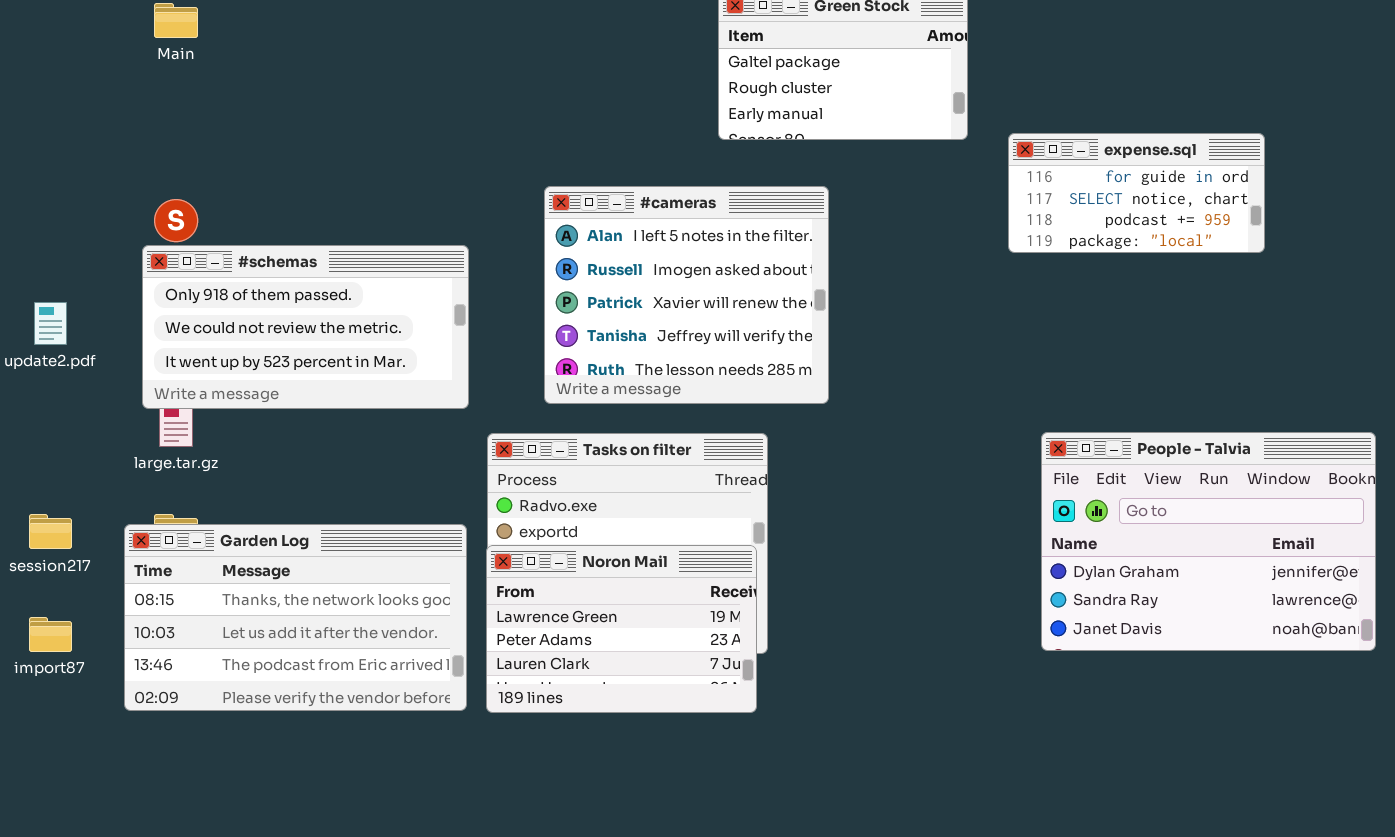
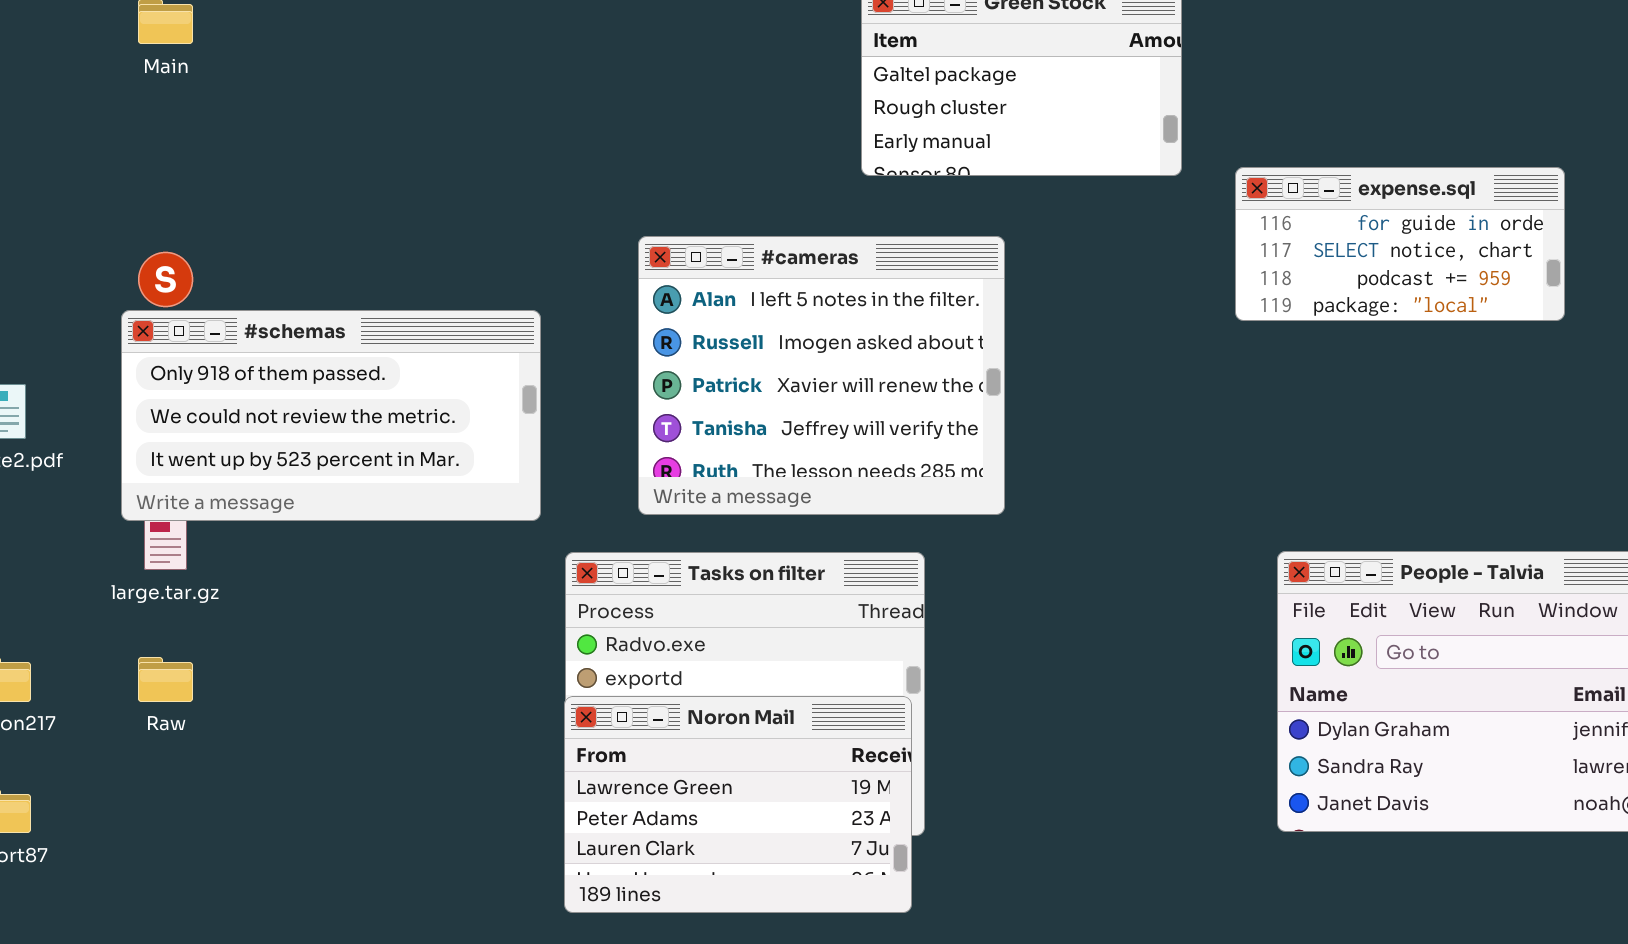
Garden Log: [124,524,467,711] -> none, closed

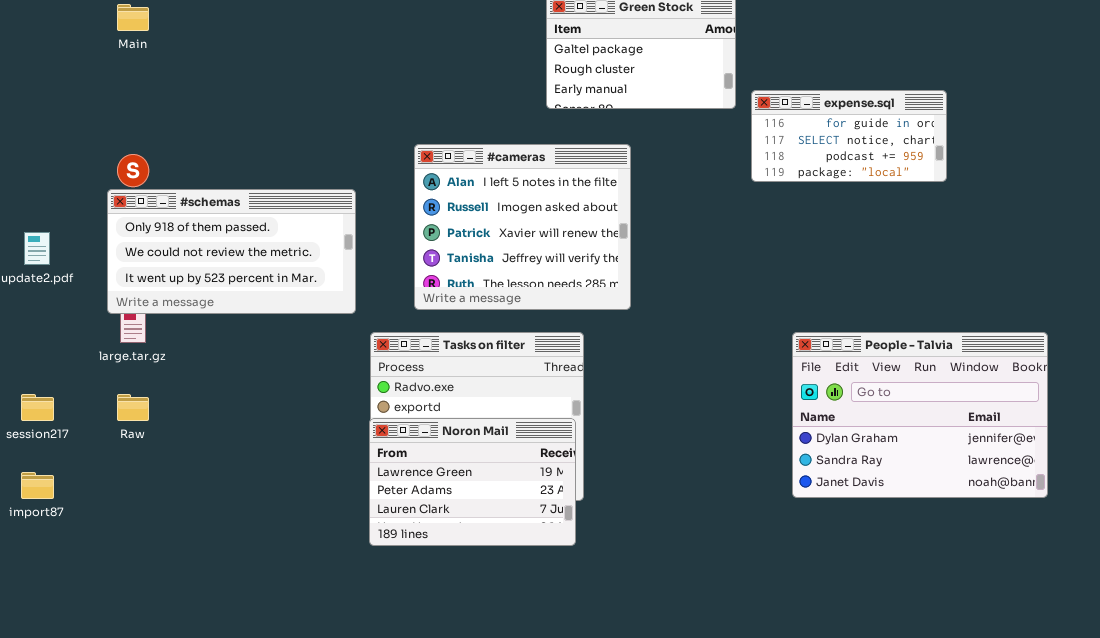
expense.sql: [1235,167,1565,321] -> [751,90,947,182], moved

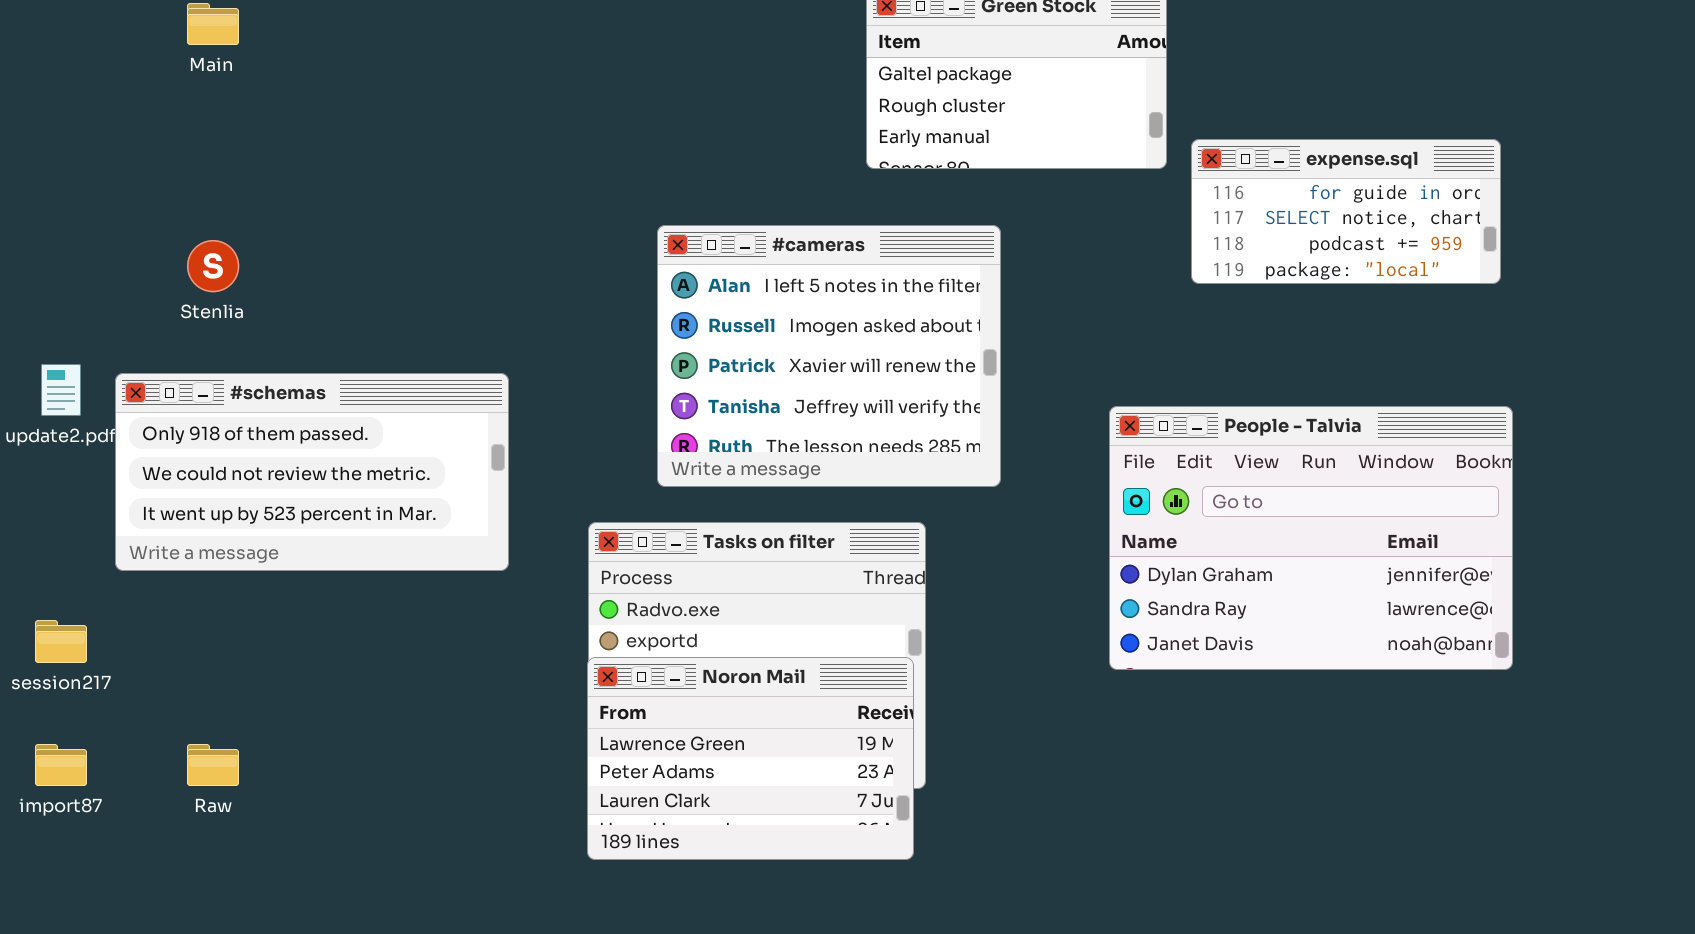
#schemas: [107,189,356,314] -> [115,373,509,571], moved
People - Talvia: [792,332,1048,498] -> [1109,406,1513,670], moved
Raw: [117,394,149,421] -> [187,744,239,786], moved

